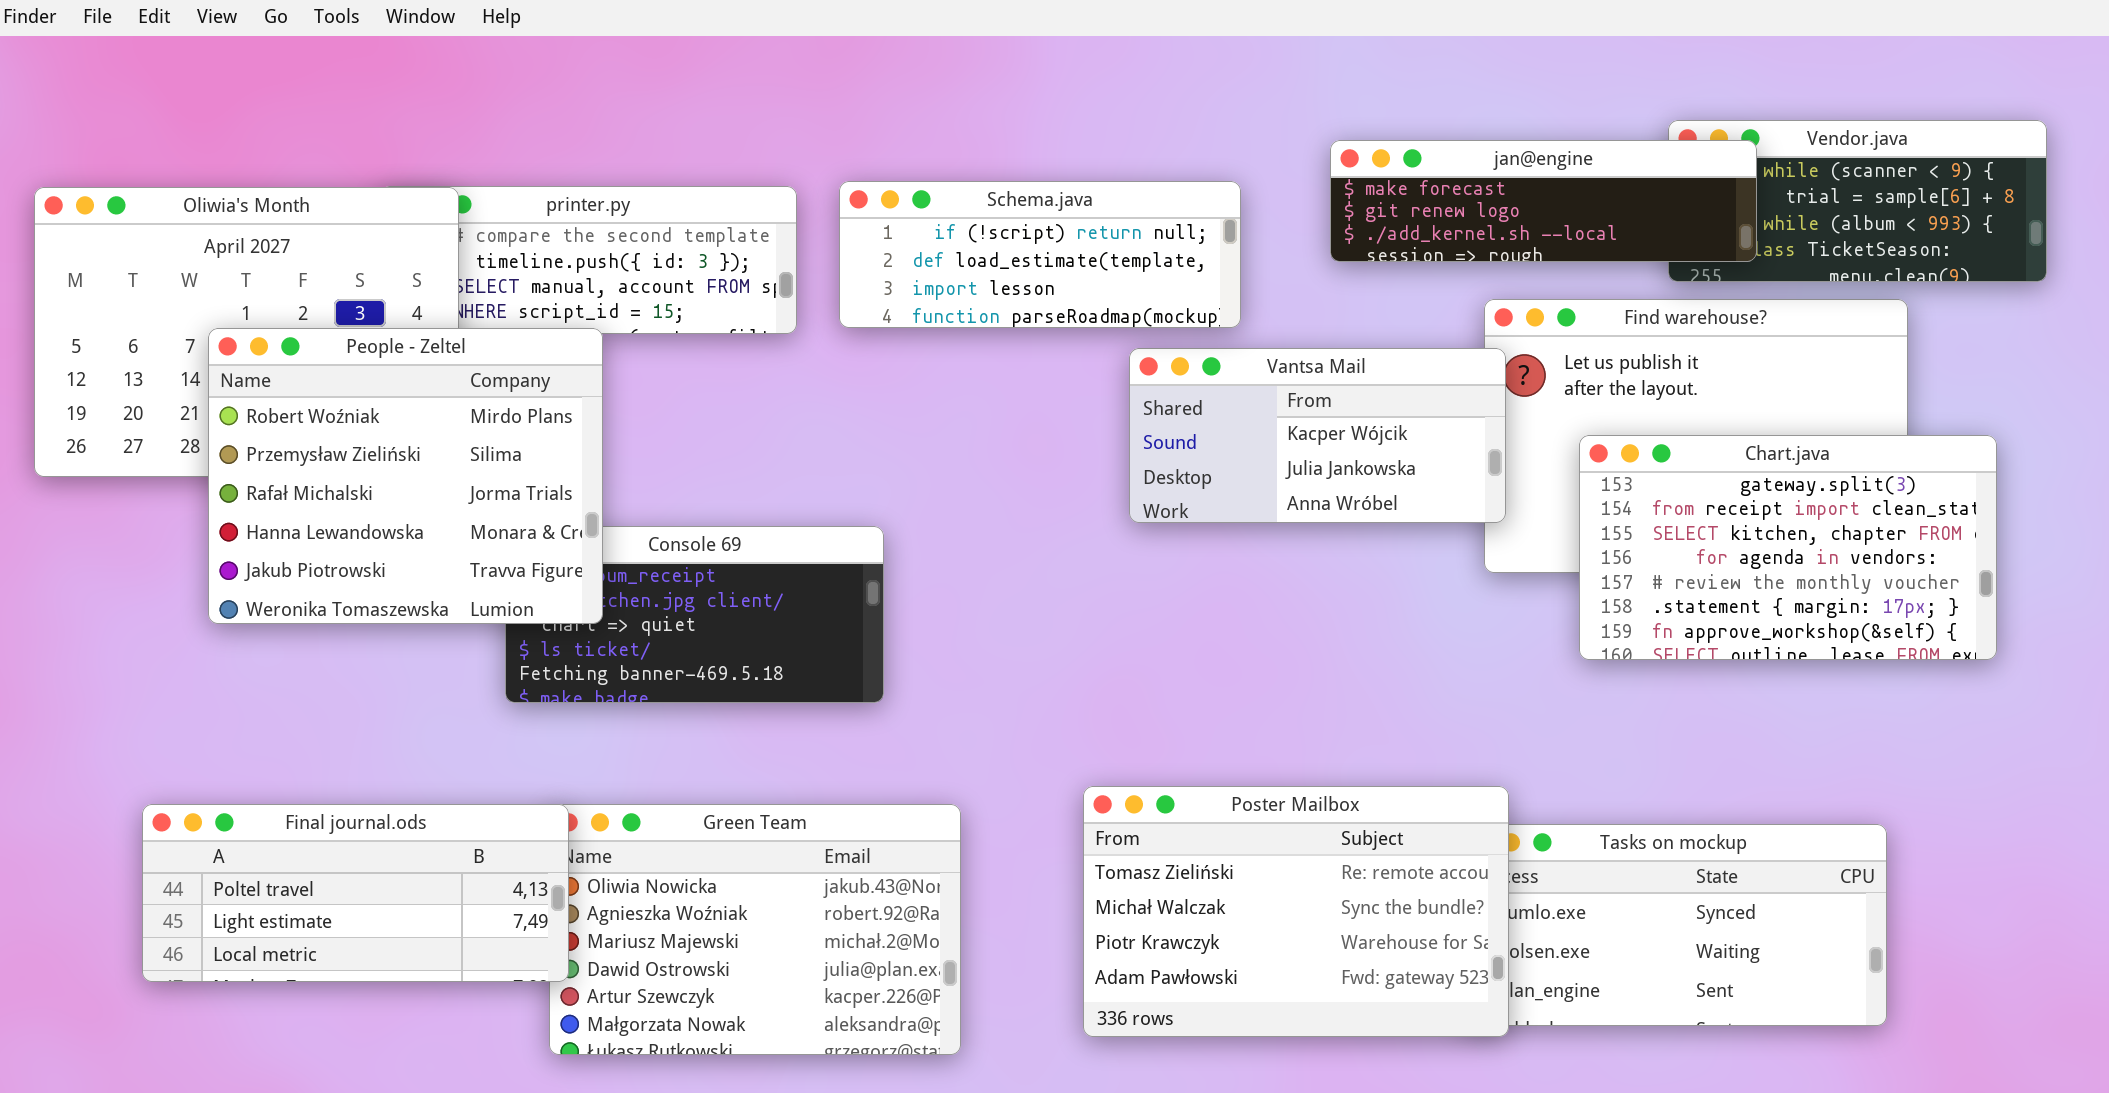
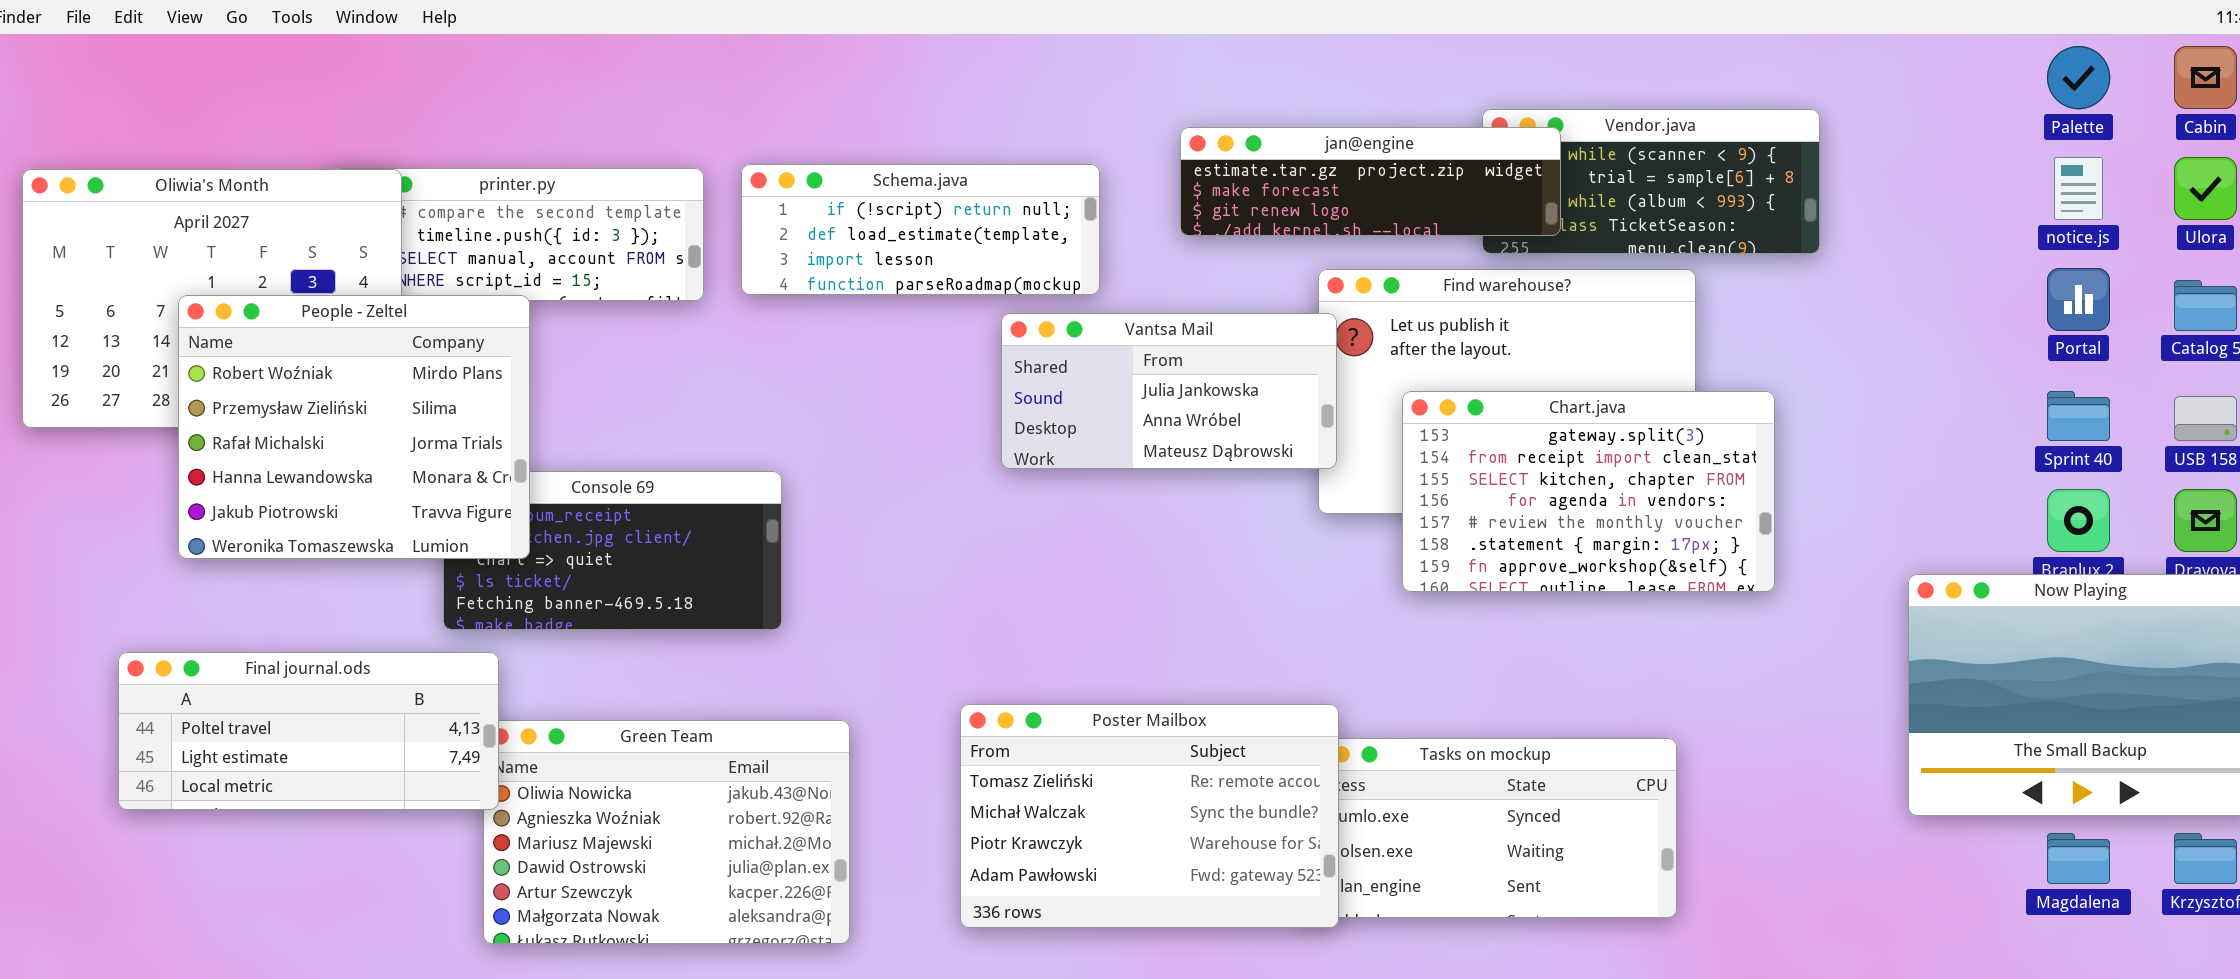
jan@engine: [1330,140,1757,262] -> [1180,127,1561,236], scrolled up 1 row
Vantsa Mail: [1129,348,1506,523] -> [1001,313,1337,469], scrolled down 1 row
Final journal.ods: [142,804,569,982] -> [118,652,499,810], moved

